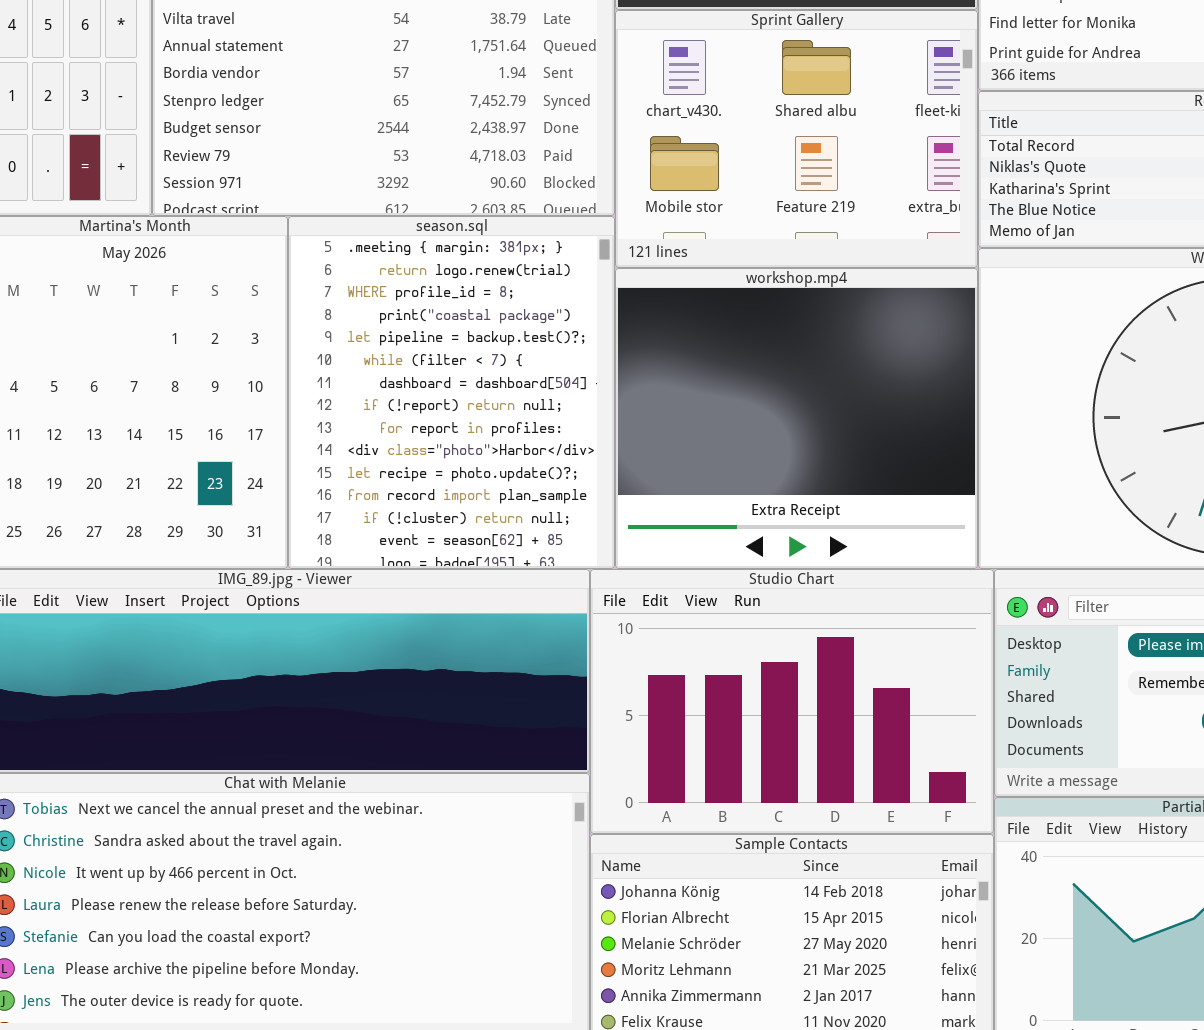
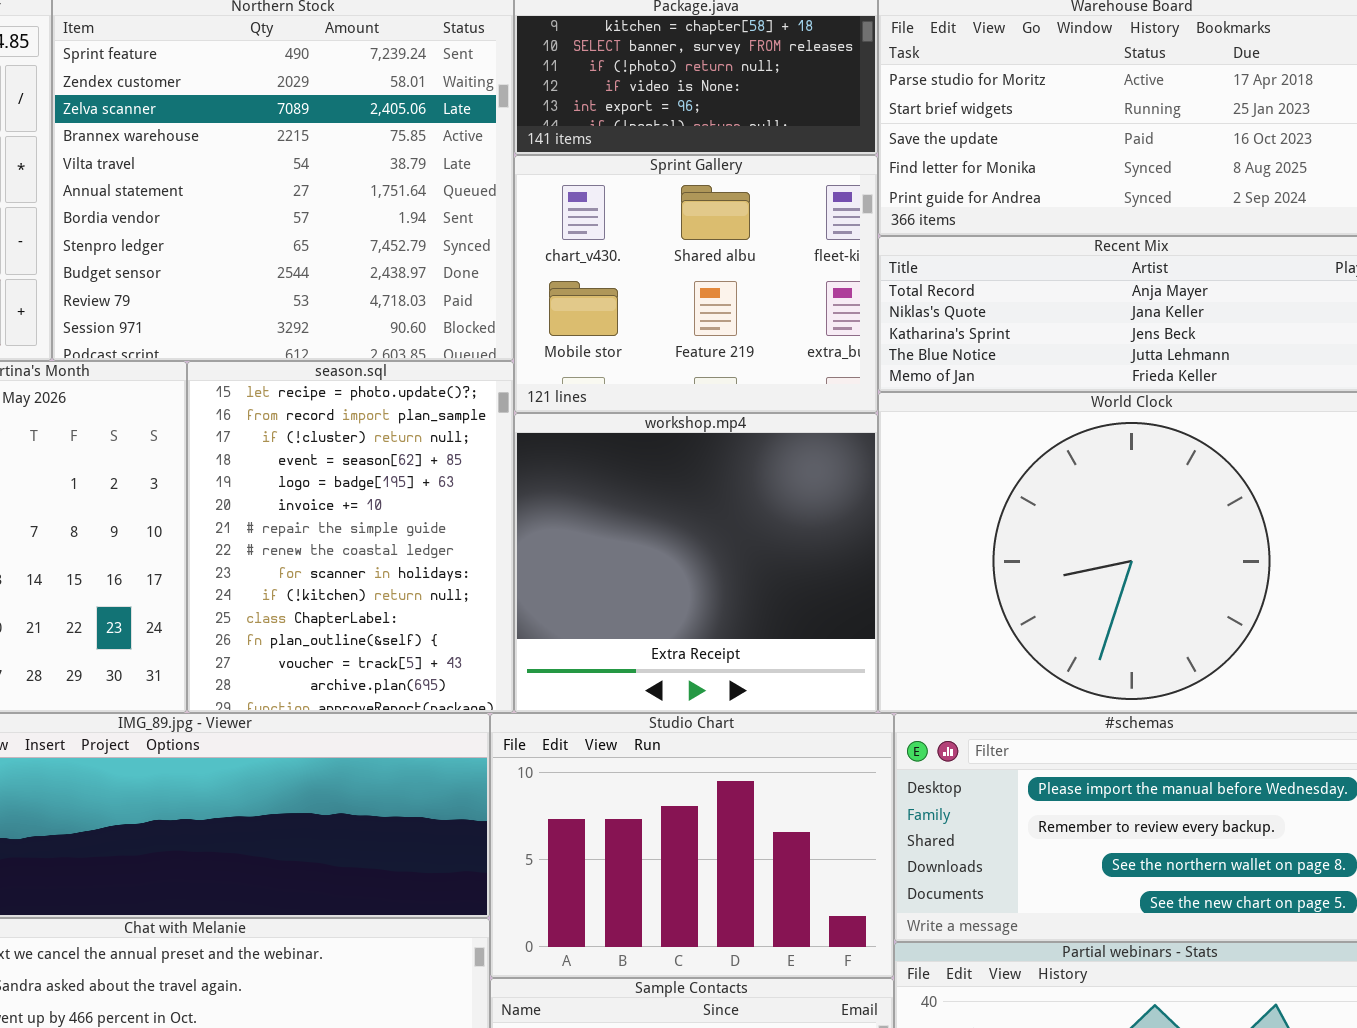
season.sql: [288,216,615,569] -> [187,361,514,713], scrolled down 10 rows

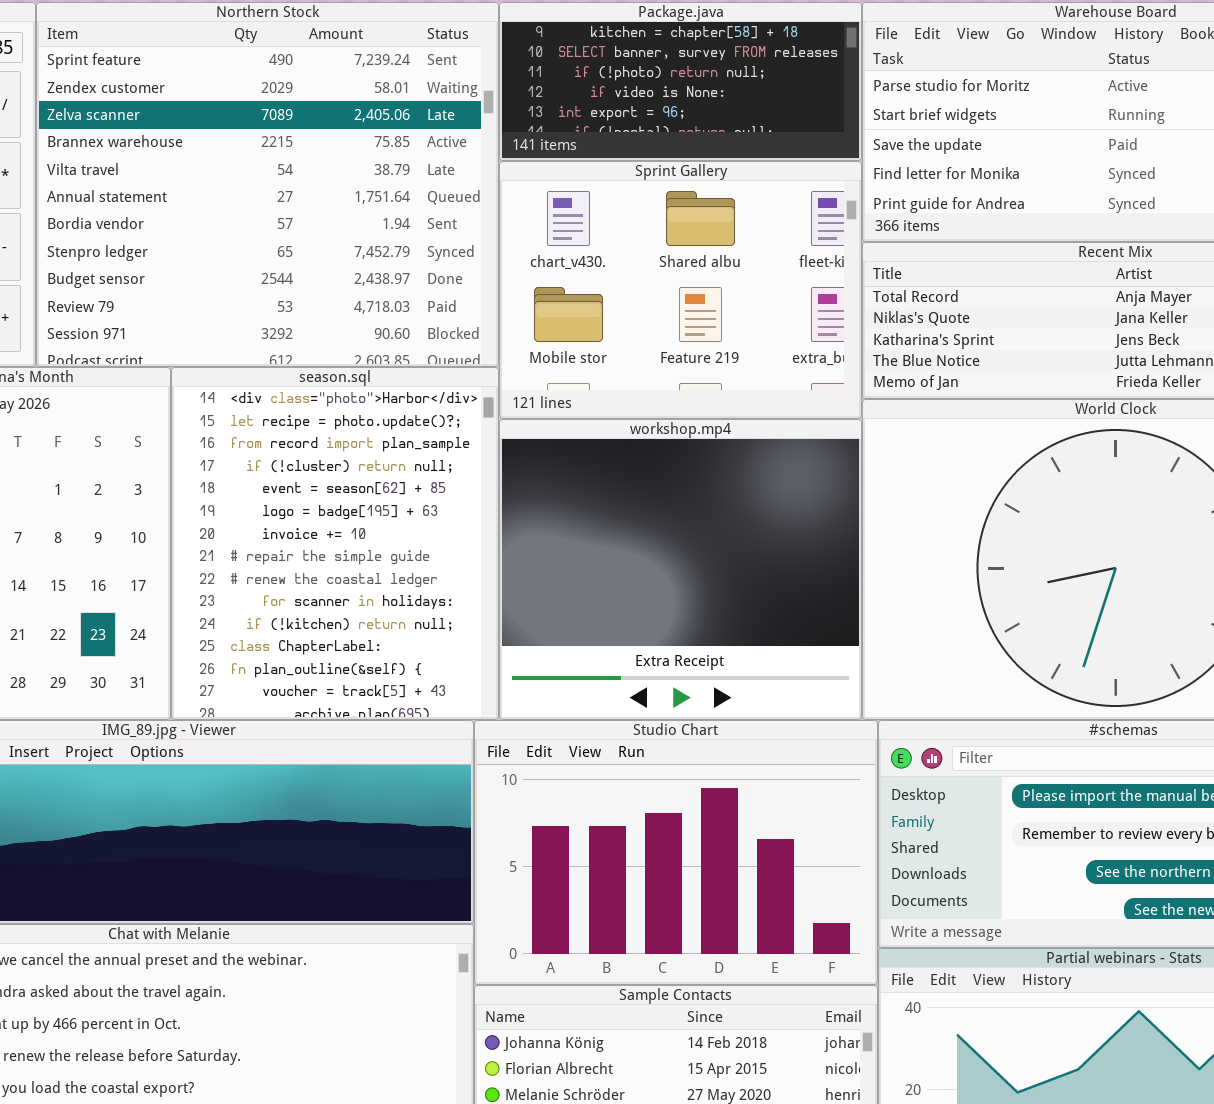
season.sql: [187,361,514,713] -> [171,367,499,720], scrolled up 1 row

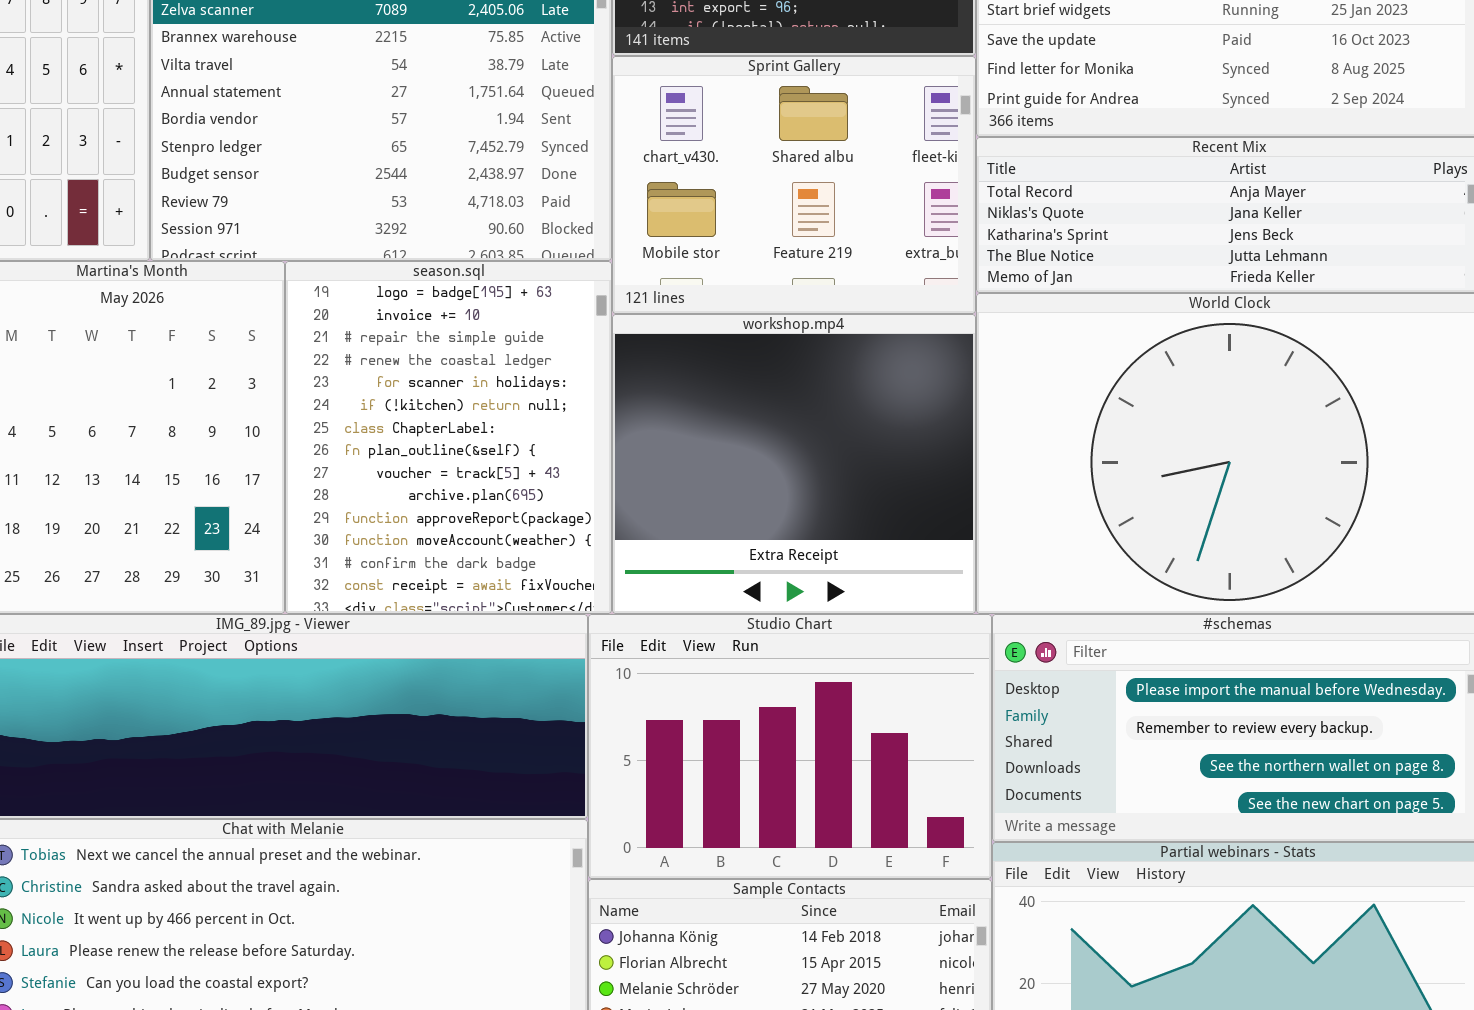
season.sql: [171,367,499,720] -> [285,261,612,614], scrolled down 5 rows

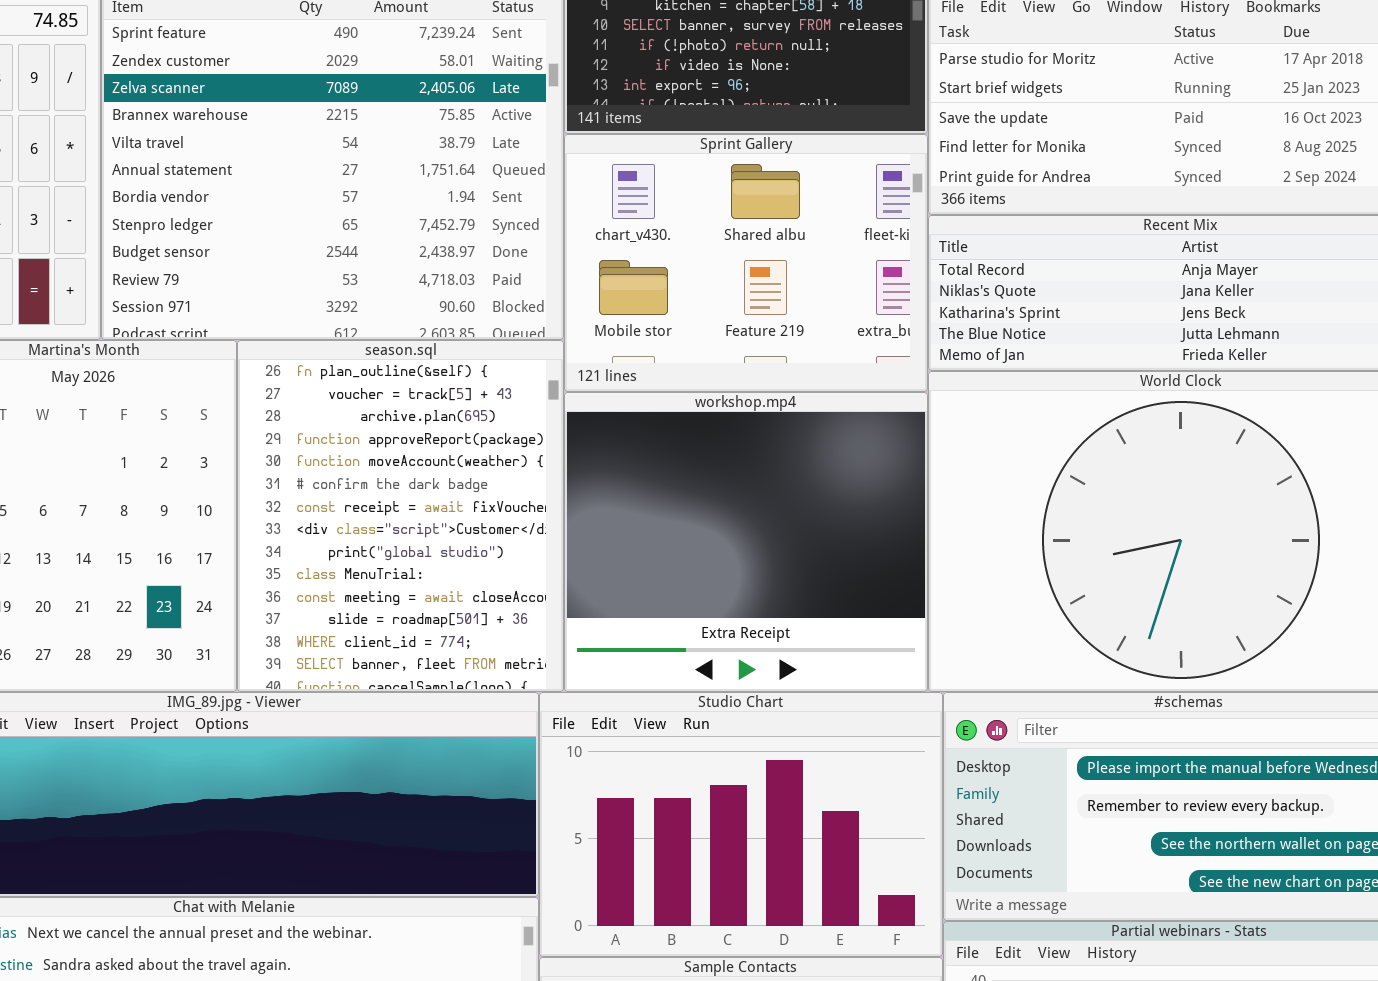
season.sql: [285,261,612,614] -> [237,340,564,692], scrolled down 7 rows

